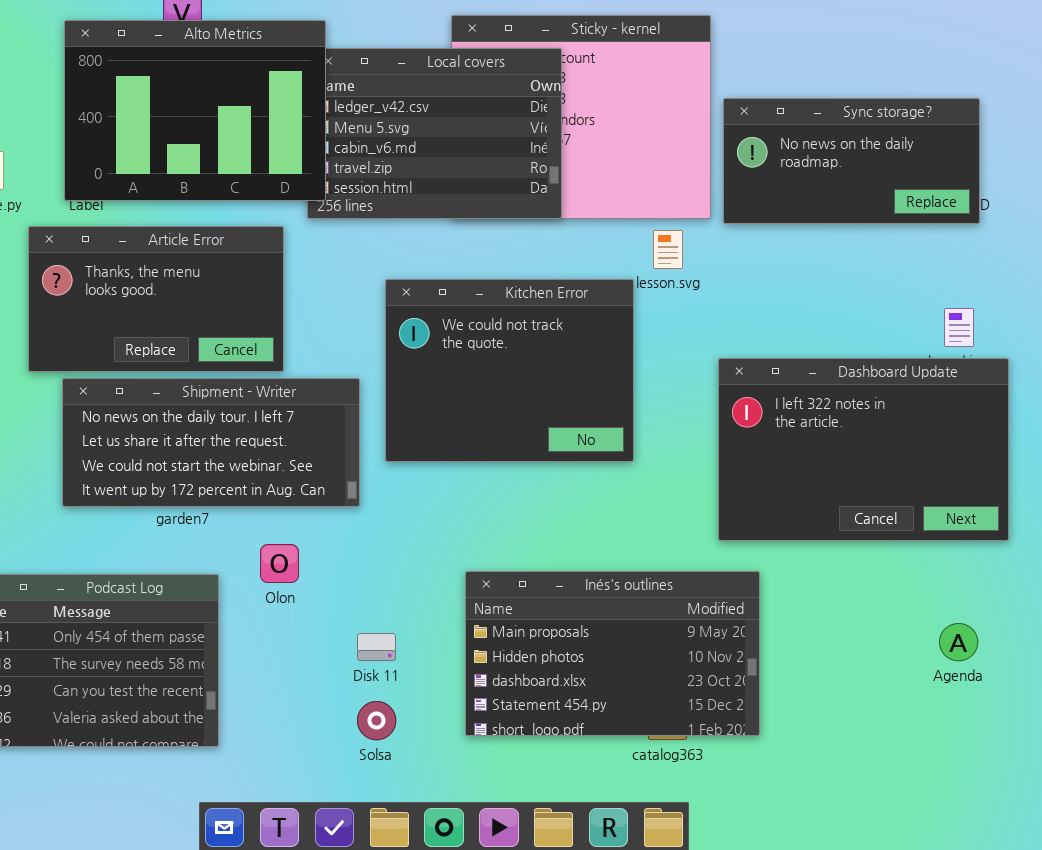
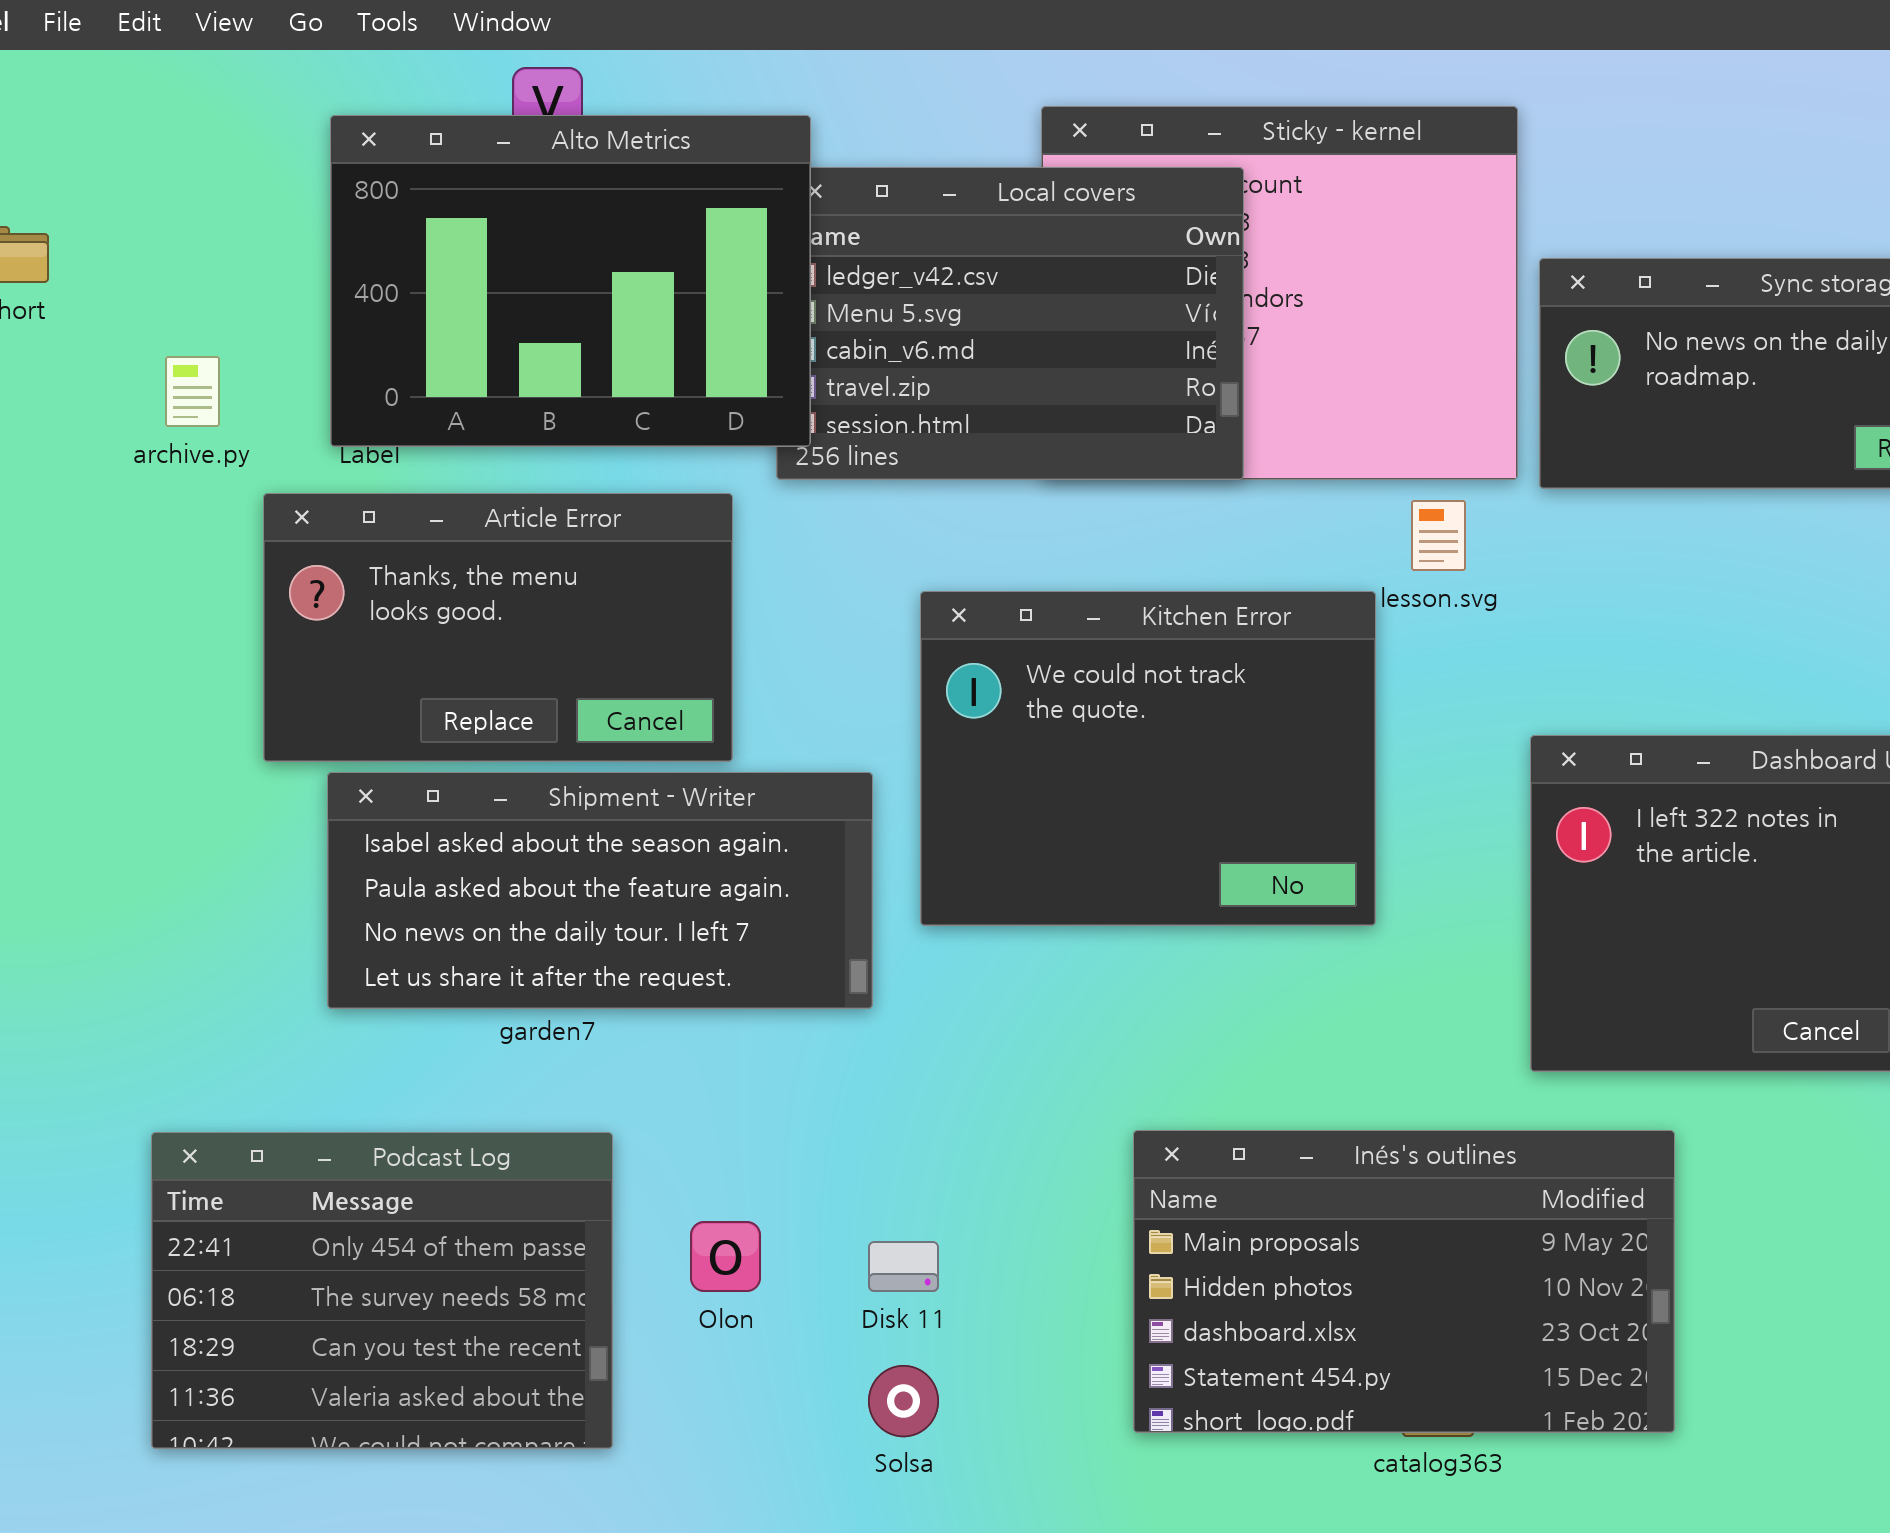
Shipment - Writer: [62,378,360,507] -> [327,772,873,1009], scrolled up 2 rows
Olon: [260,544,299,583] -> [690,1221,761,1292], moved
Inés's outlines: [465,571,760,736] -> [1133,1130,1675,1433], moved

